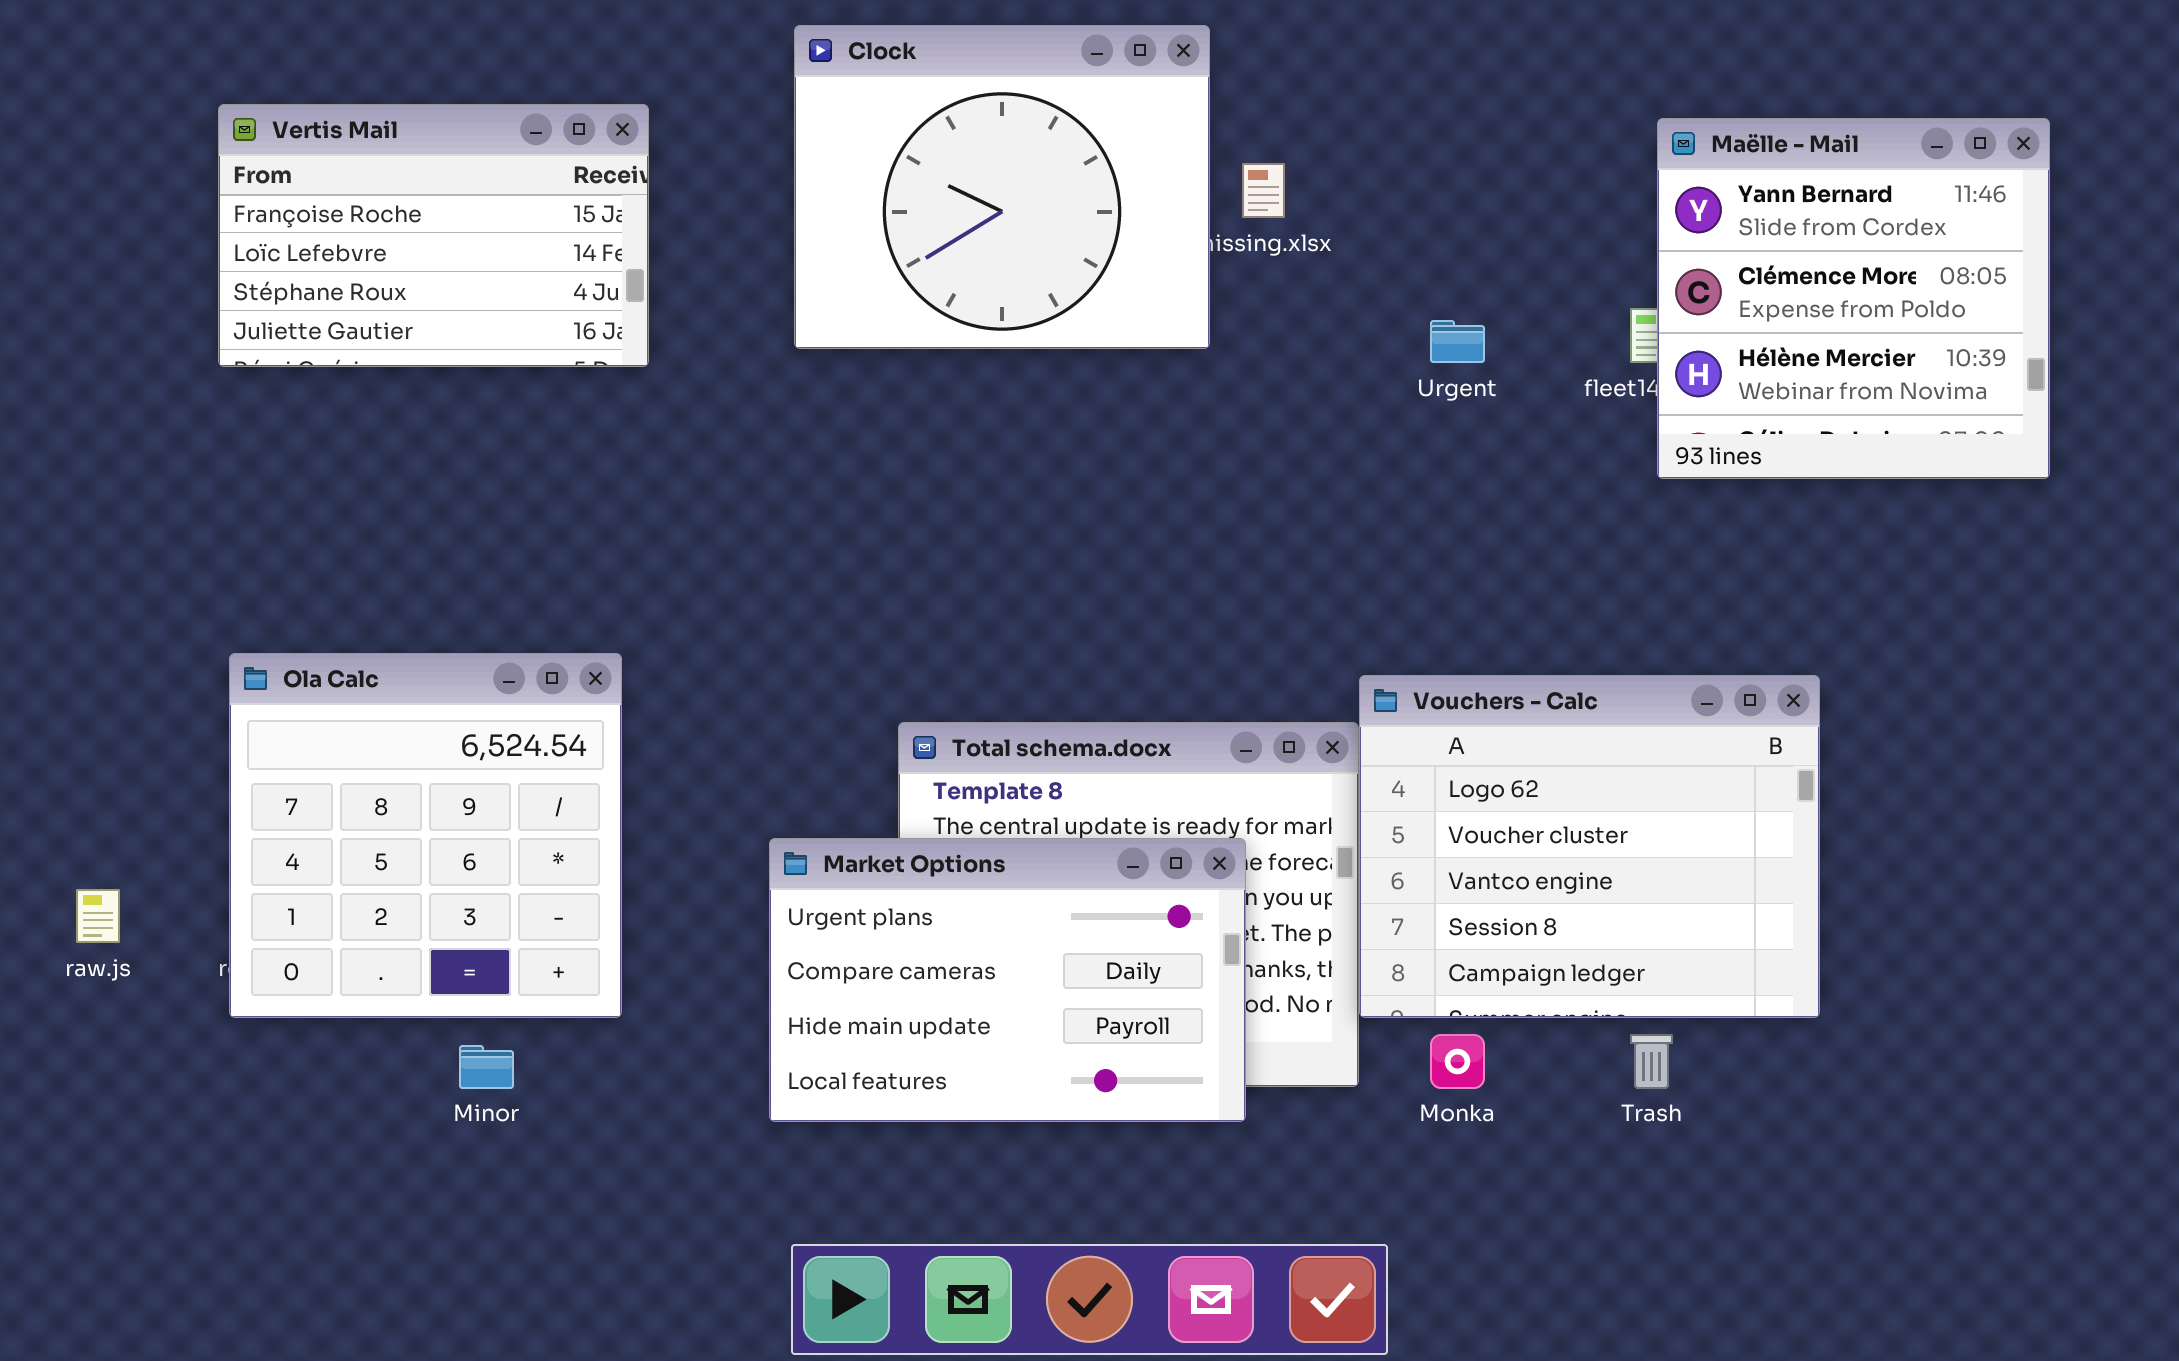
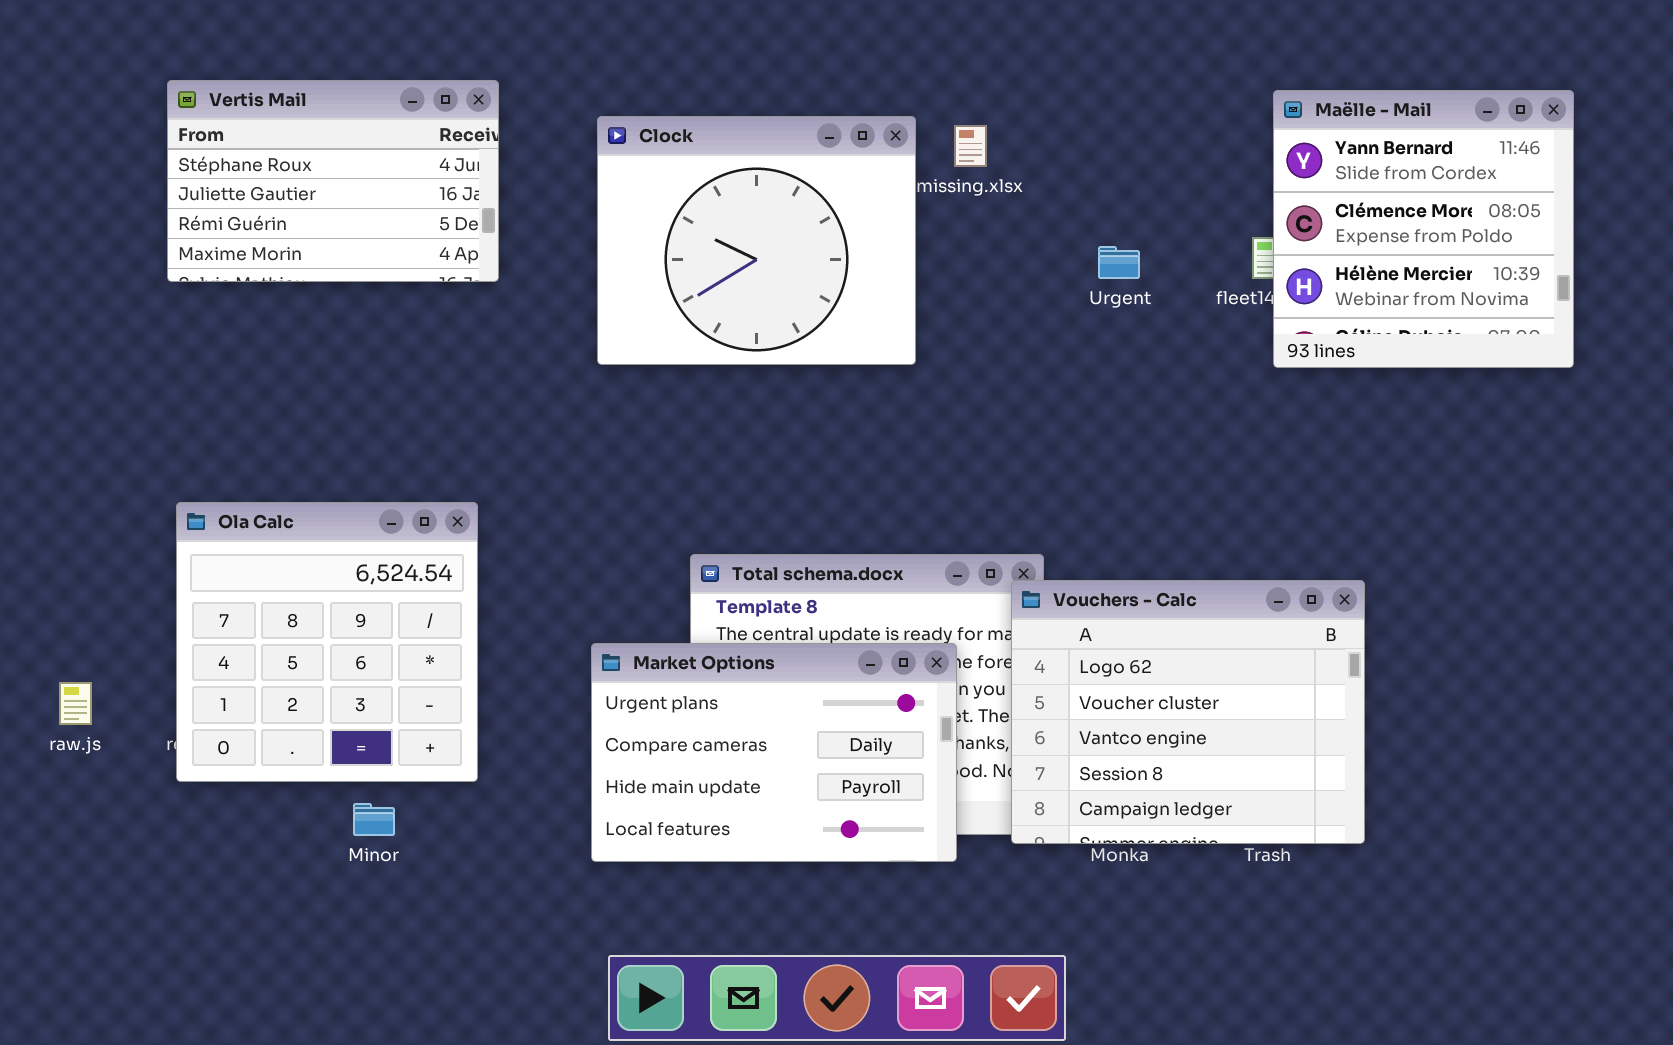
Clock: [794,25,1210,349] -> [597,116,916,365], moved
Vertis Mail: [218,104,649,367] -> [167,80,499,282], scrolled down 2 rows
Vouchers - Calc: [1359,675,1820,1018] -> [1011,580,1365,844], moved

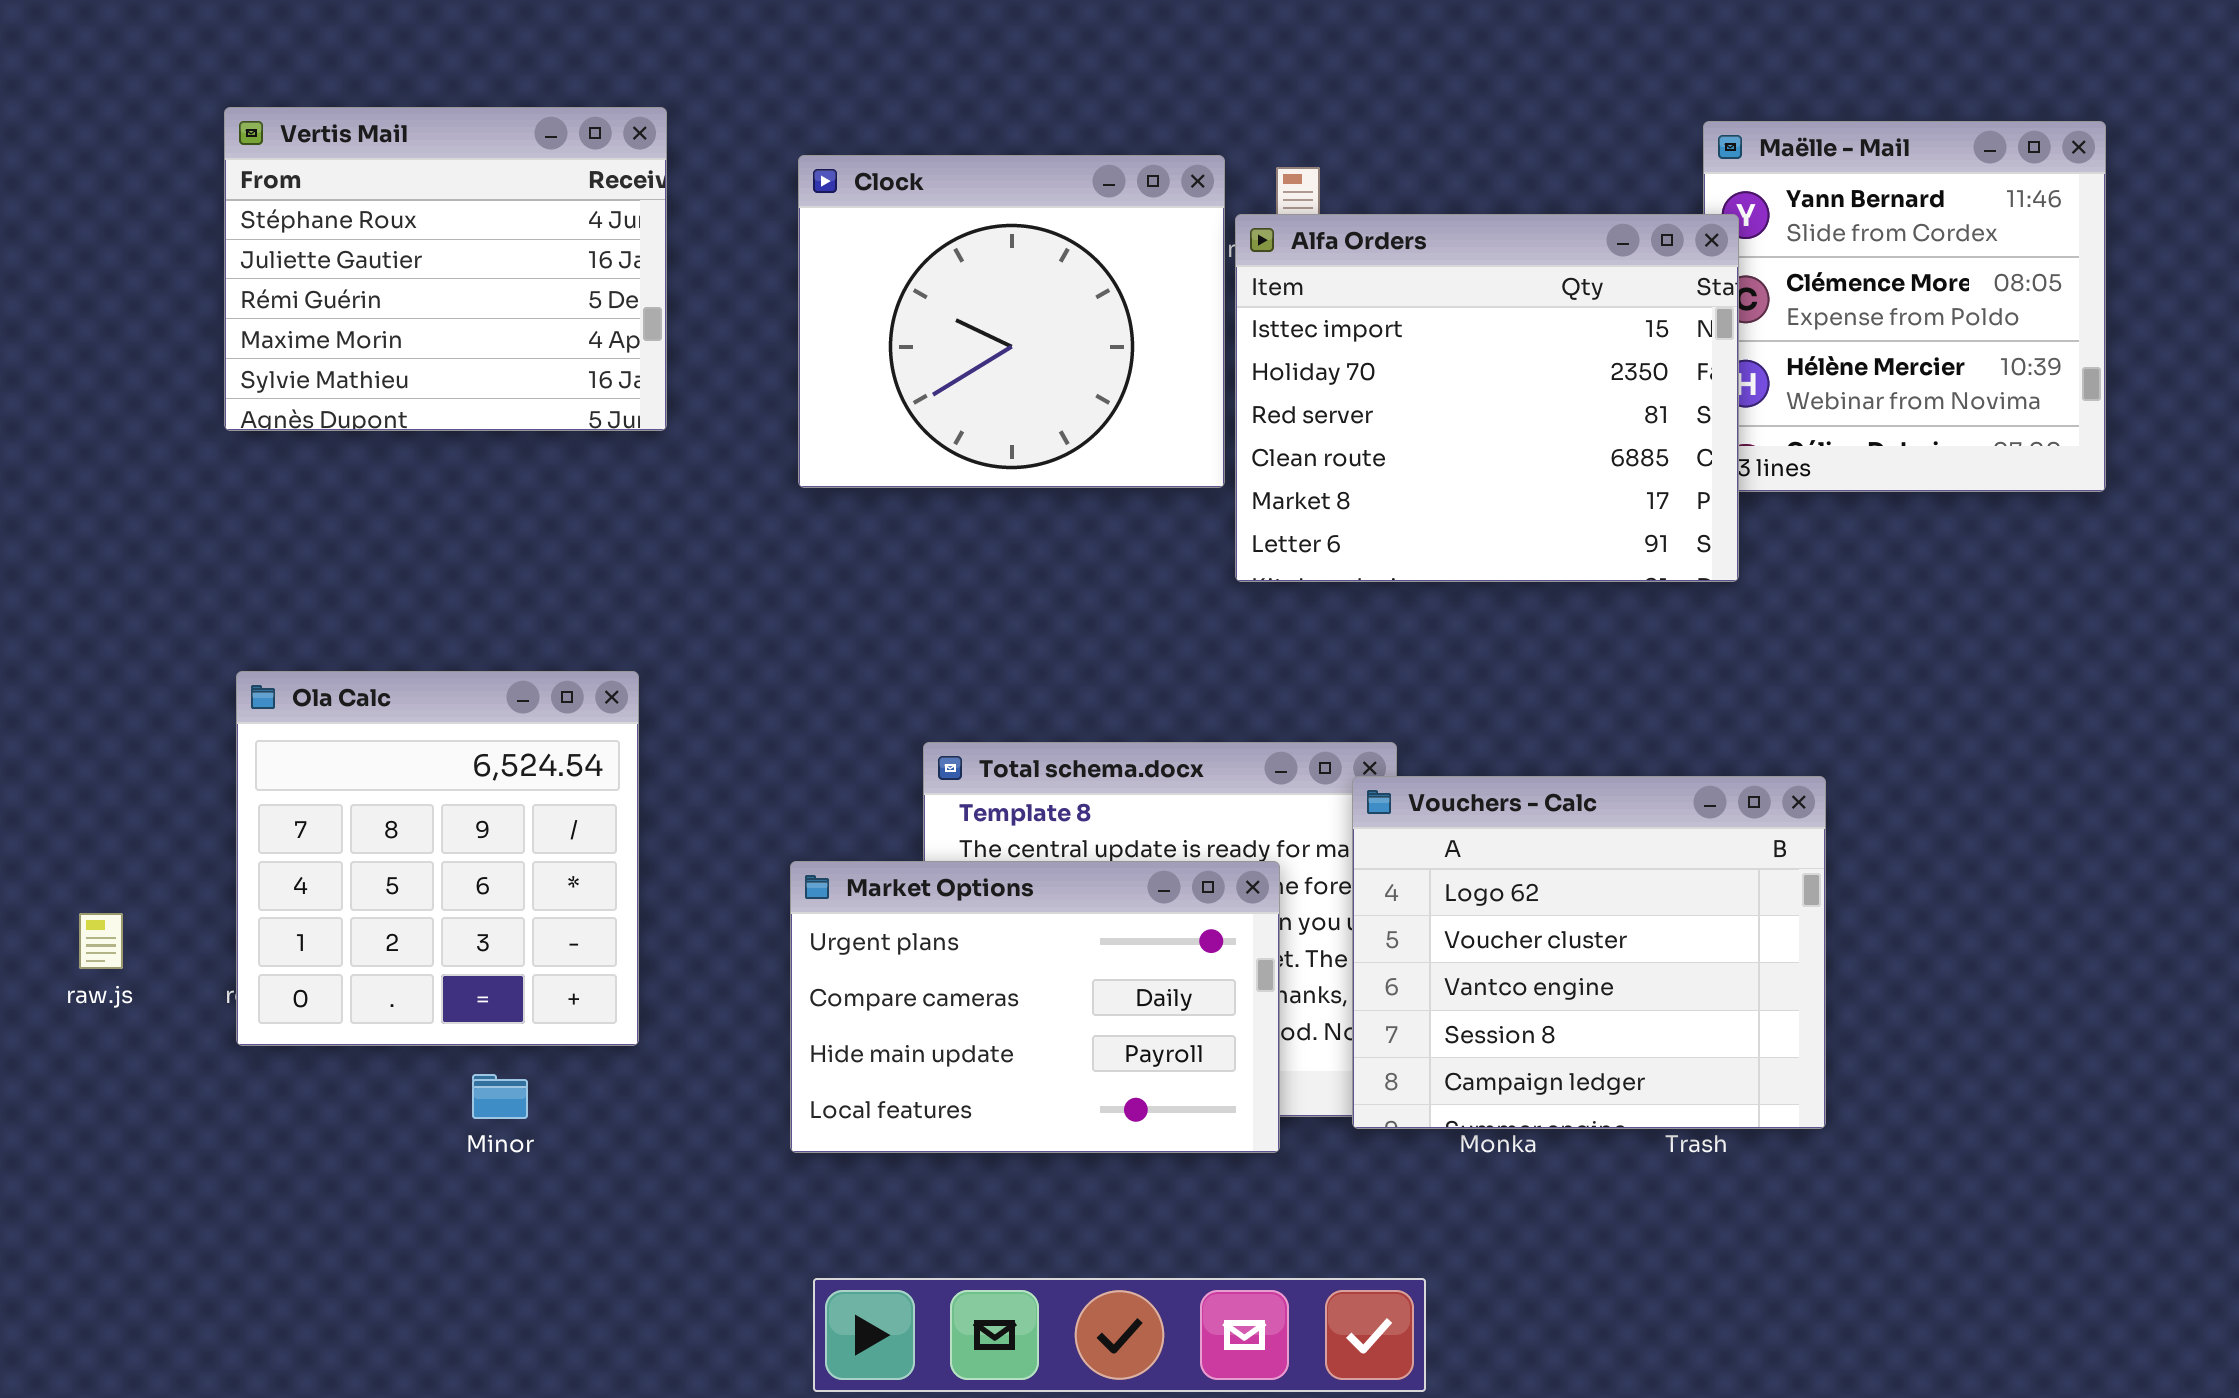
Vertis Mail: [167,80,499,282] -> [224,107,667,431], resized
Alfa Orders: none -> [1235,214,1739,582], opened

